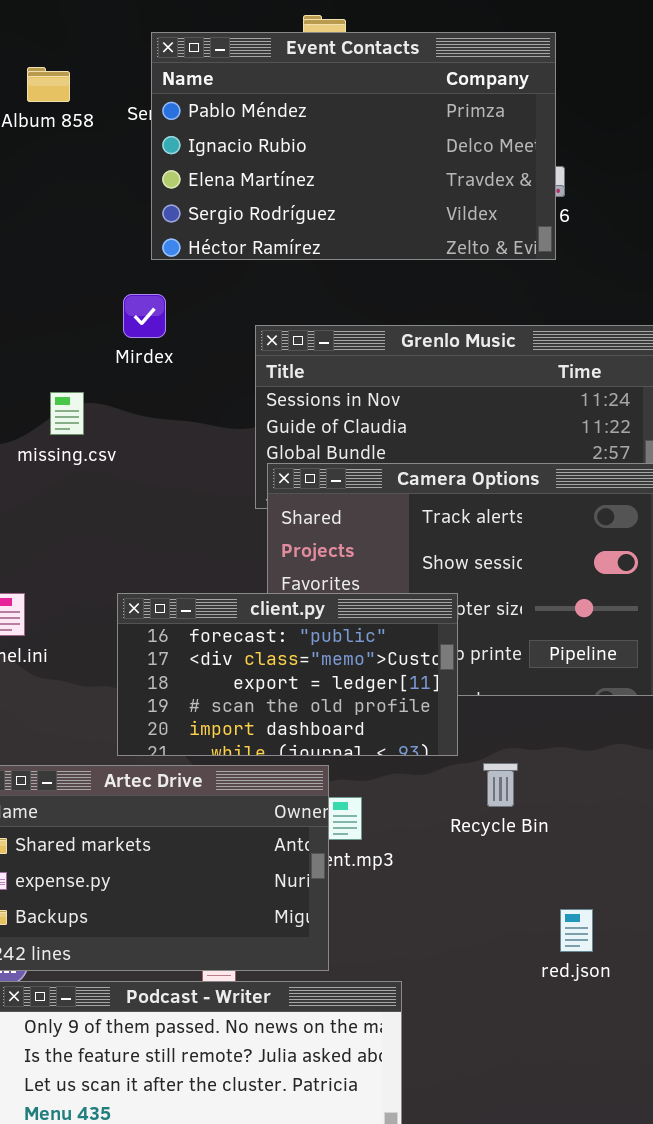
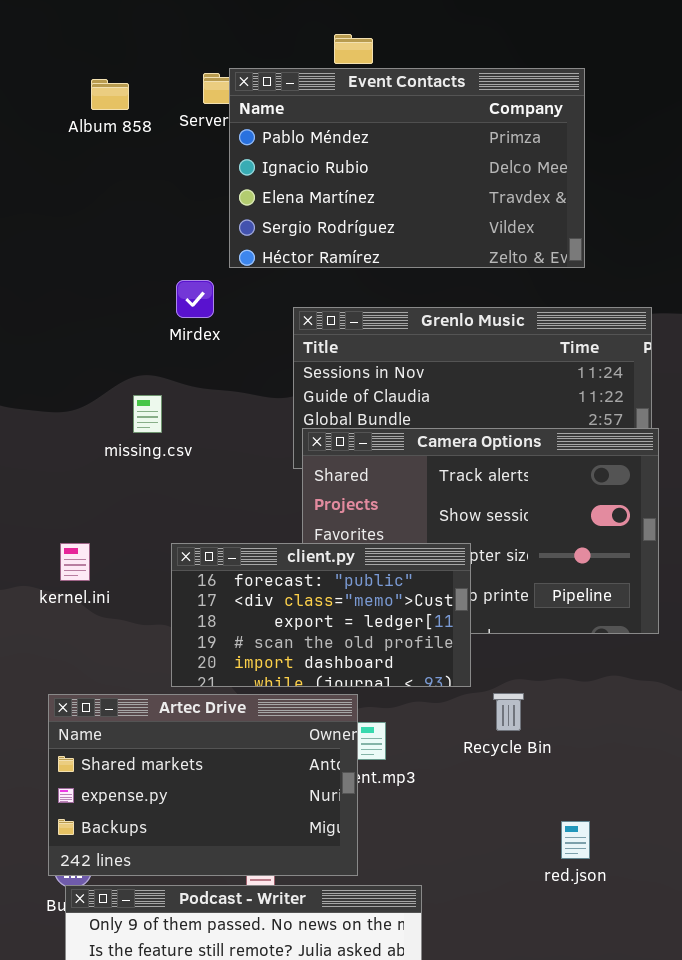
Event Contacts: [151,32,556,260] -> [229,68,585,268], moved
missing.csv: [50,392,84,435] -> [133,395,162,433], moved

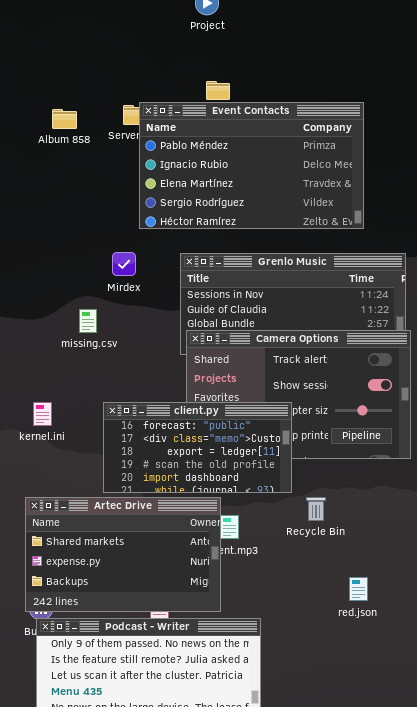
Mirdex: [176,280,214,318] -> [112,252,136,276], moved

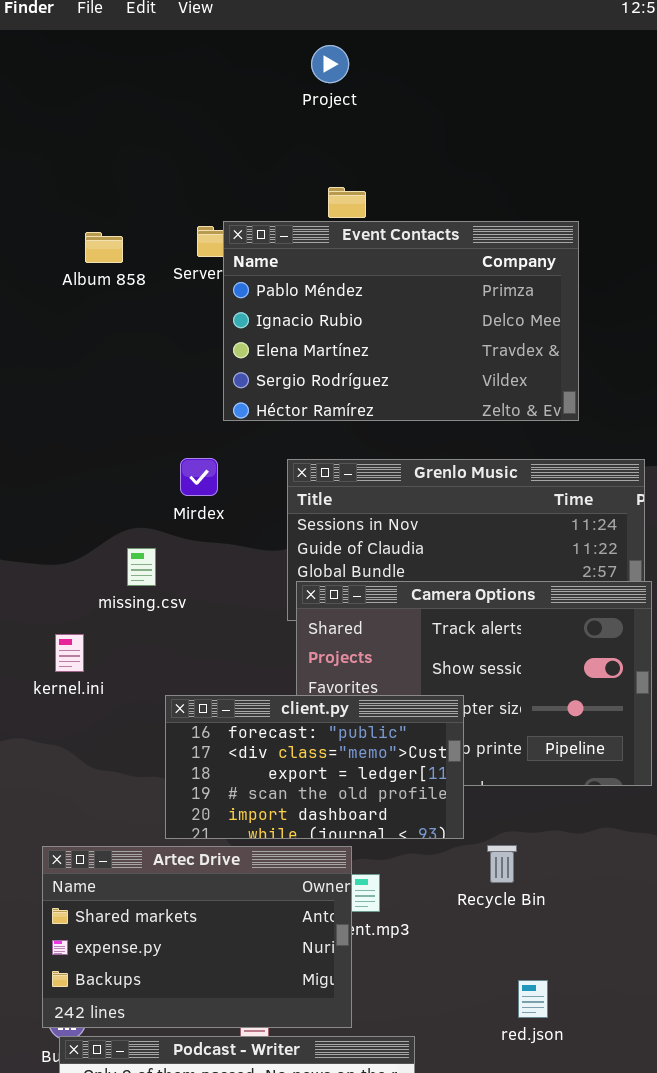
kernel.ini: [33,402,52,426] -> [55,634,84,672], moved
red.json: [349,577,368,601] -> [518,980,548,1018], moved

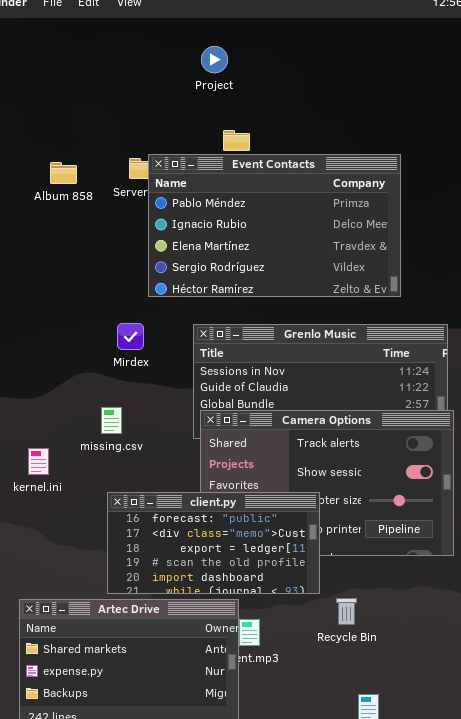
Project: [311,45,349,83] -> [201,46,228,73], moved
missing.csv: [127,548,156,586] -> [101,407,122,434], moved

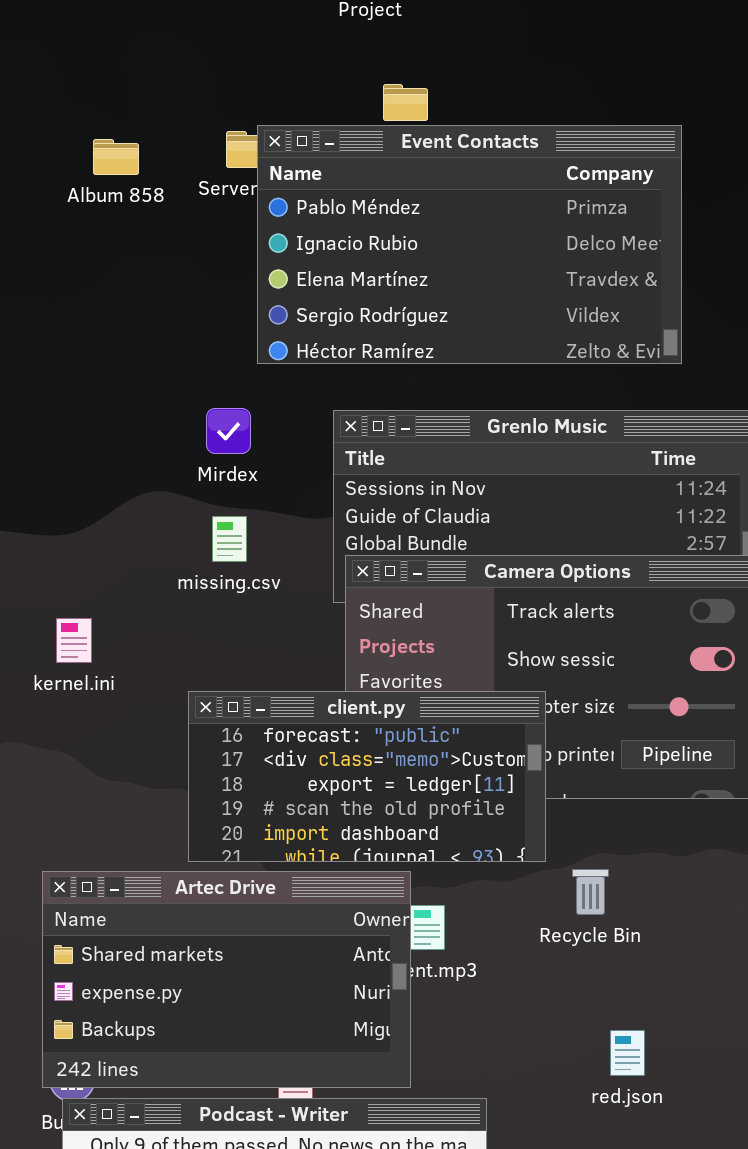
missing.csv: [101,407,122,434] -> [212,516,247,562], moved

